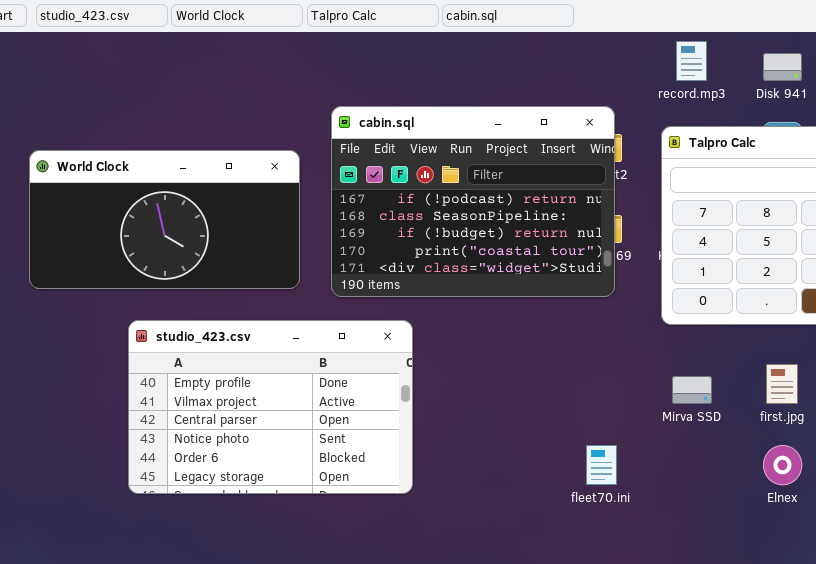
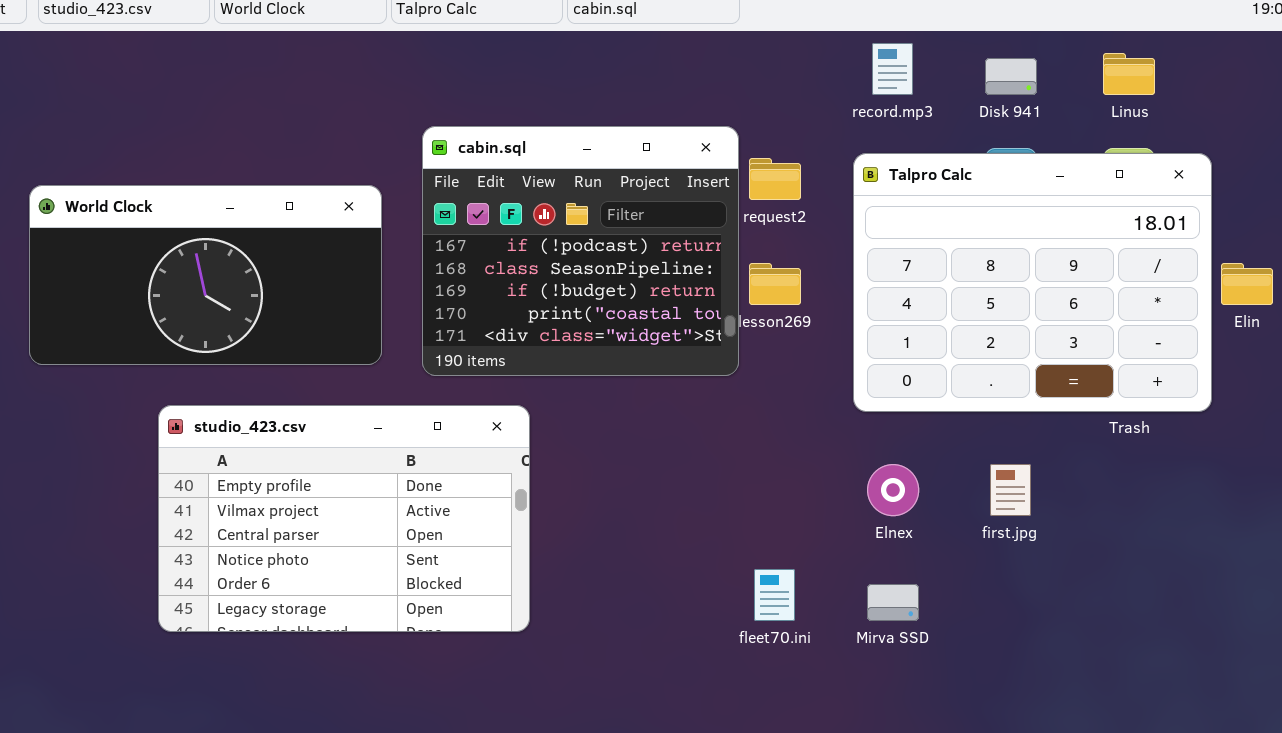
cabin.sql: [331,106,615,297] -> [422,126,739,376], resized
Mirva SSD: [672,376,712,404] -> [867,584,919,621], moved
Elnex: [763,445,802,485] -> [867,464,919,516], moved

